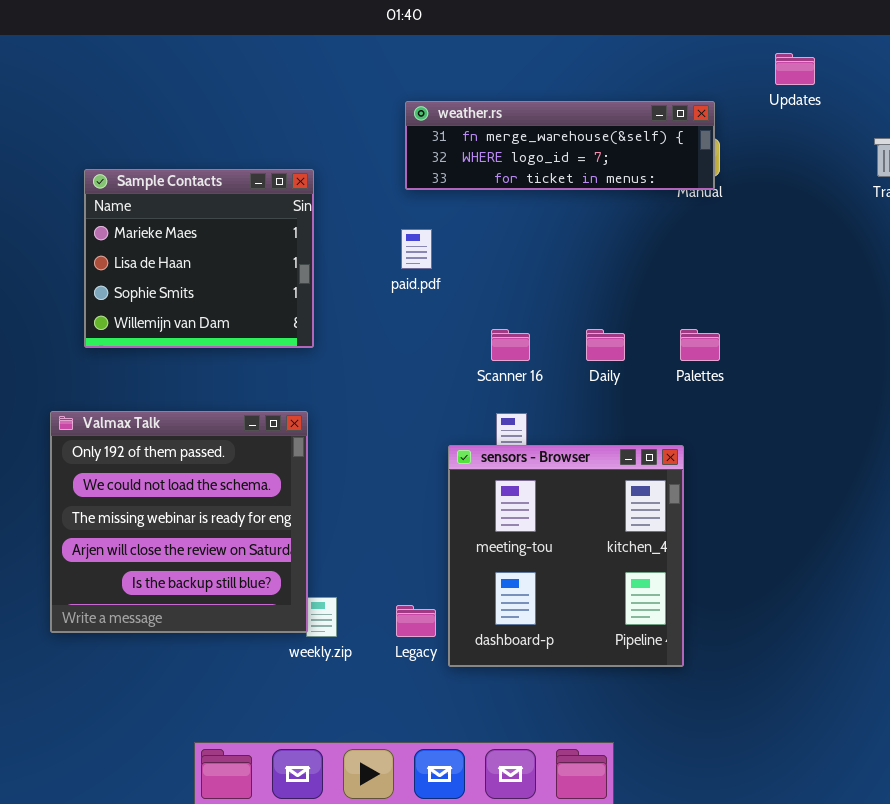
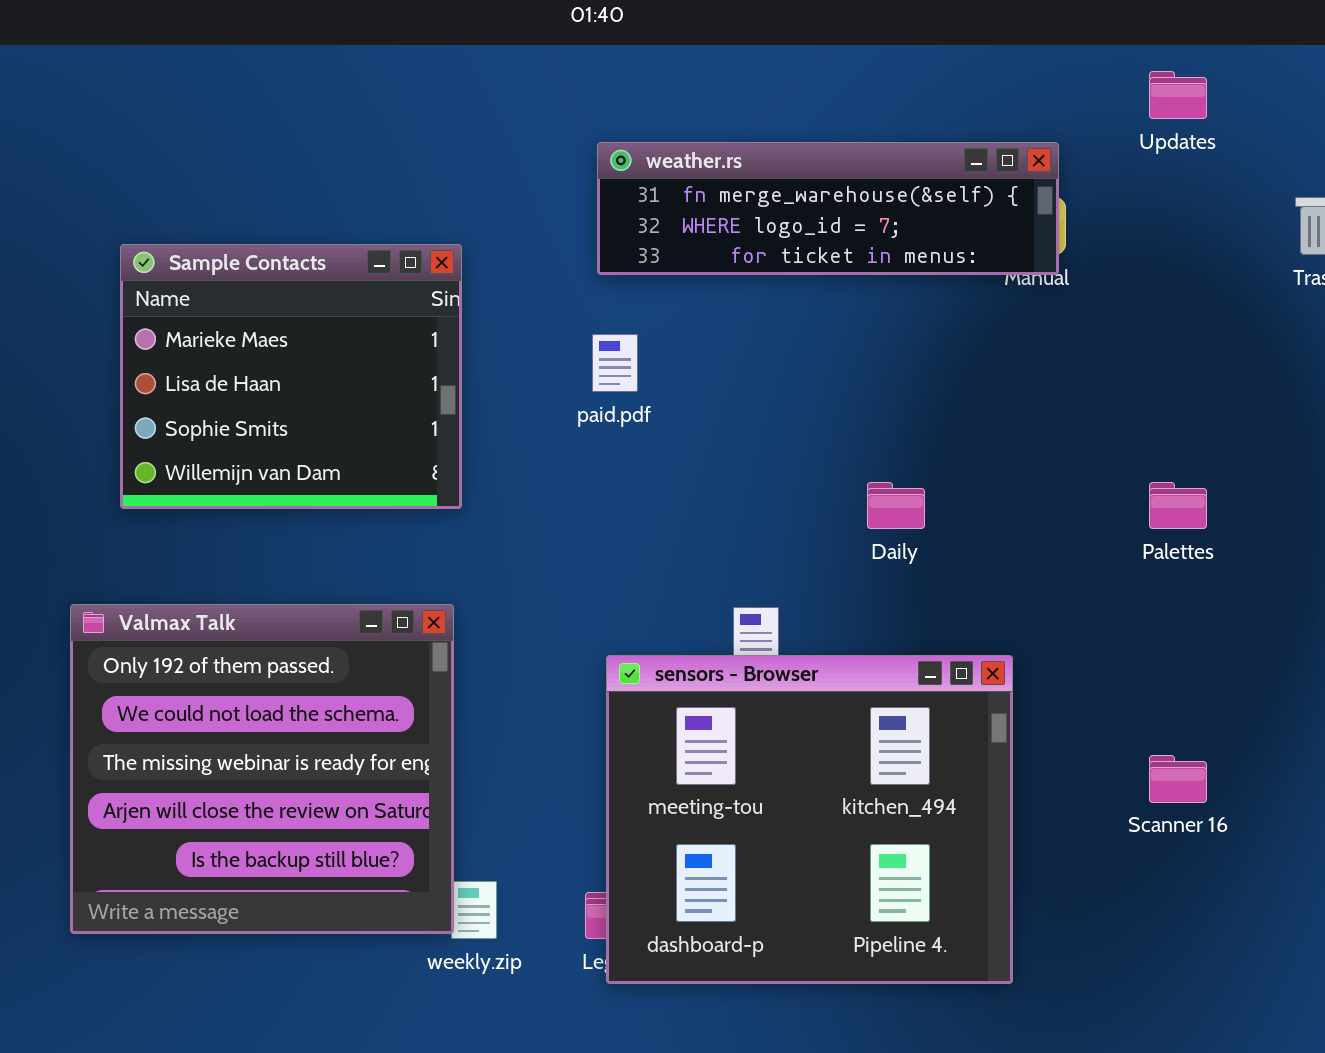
Scanner 16: [491,329,530,361] -> [1149,755,1207,803], moved
Palettes: [680,329,720,361] -> [1149,482,1207,529], moved
sensors - Browser: [448,445,684,667] -> [606,655,1013,984], resized

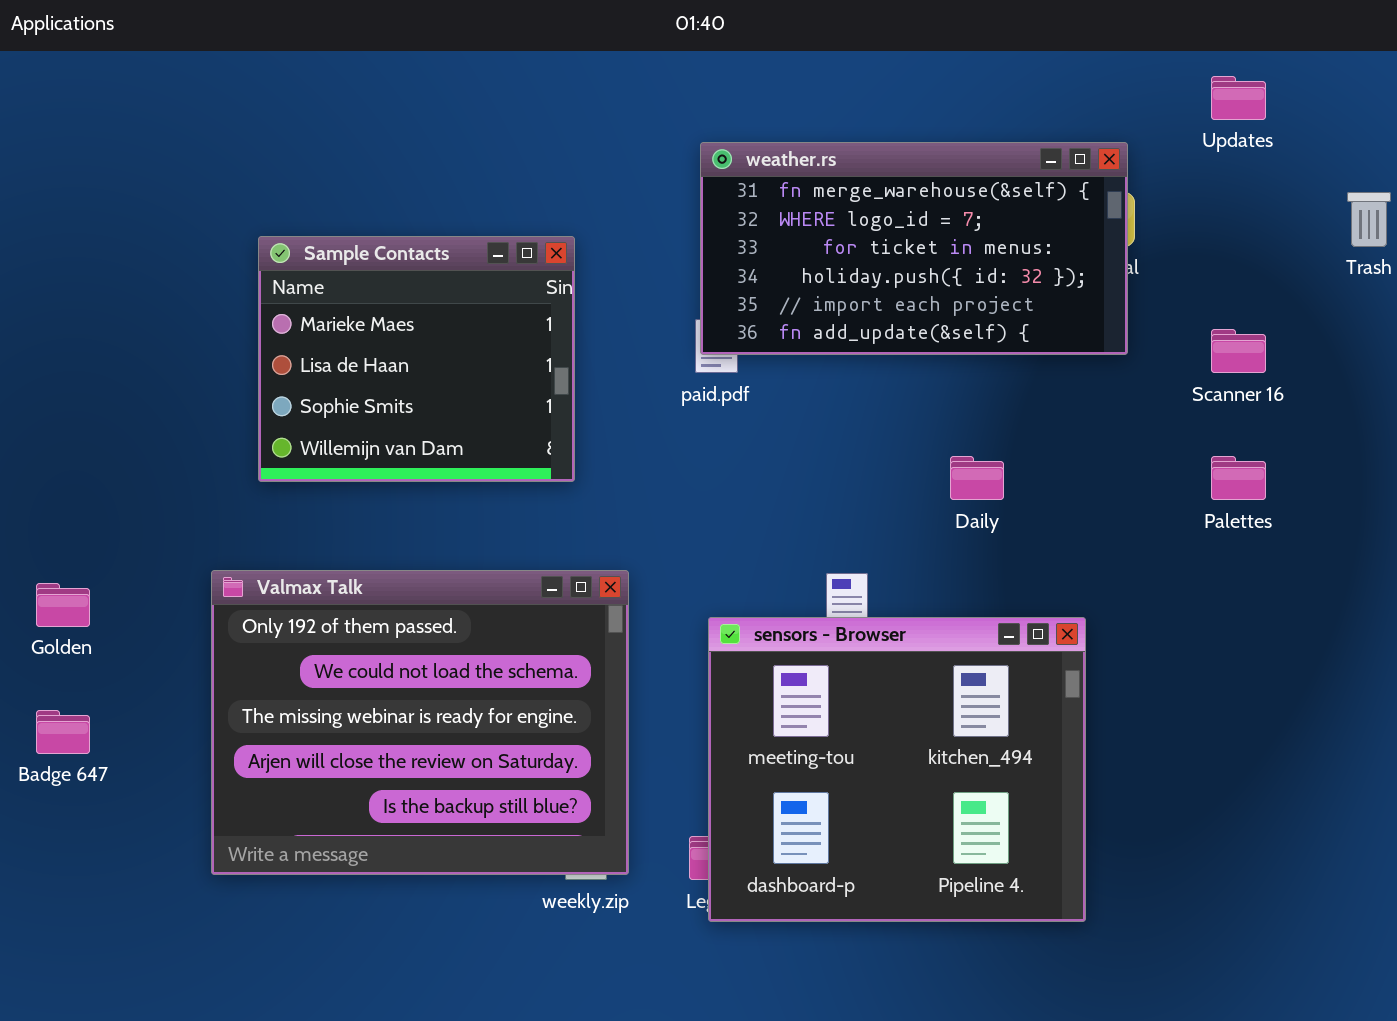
weather.rs: [597,142,1059,275] -> [700,142,1128,355], resized
Valmax Talk: [70,604,454,934] -> [211,570,629,875], resized
Scanner 16: [1149,755,1207,803] -> [1211,329,1266,373], moved

